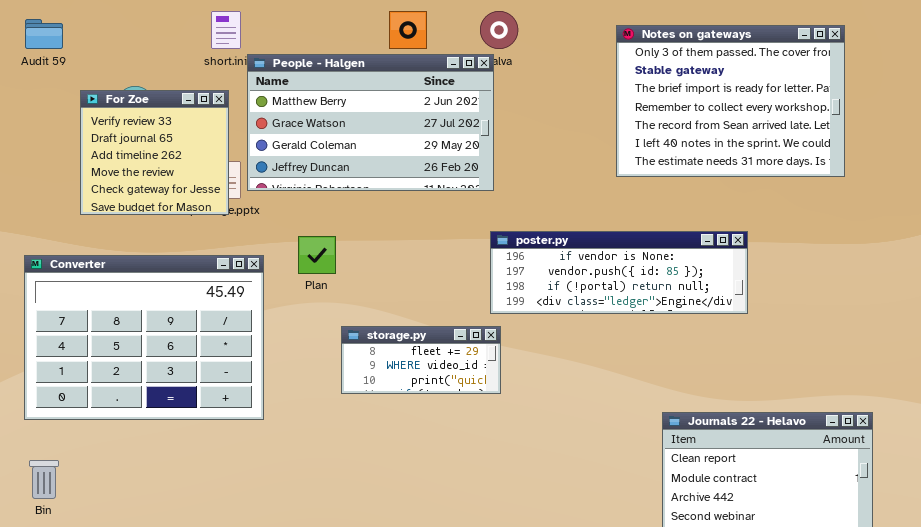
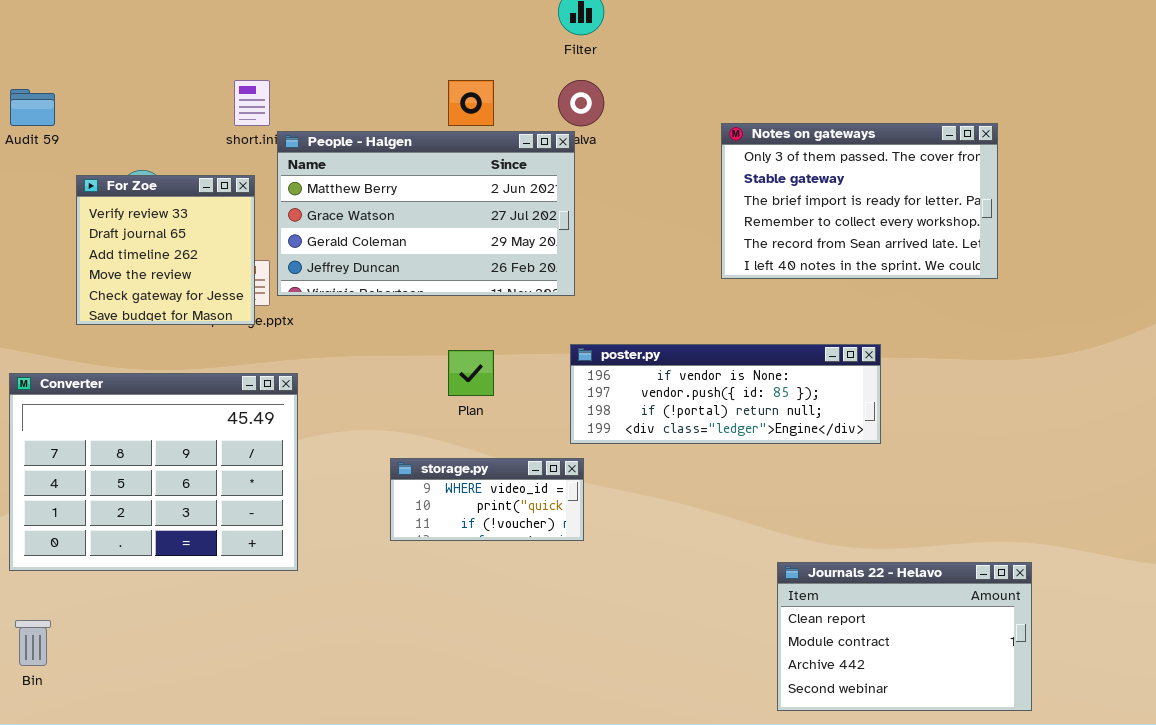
Notes on gateways: [616,25,845,177] -> [721,123,998,279], resized
Plan: [298,236,336,274] -> [448,350,494,396], moved
storage.py: [341,326,501,394] -> [390,458,584,541], scrolled down 1 row

